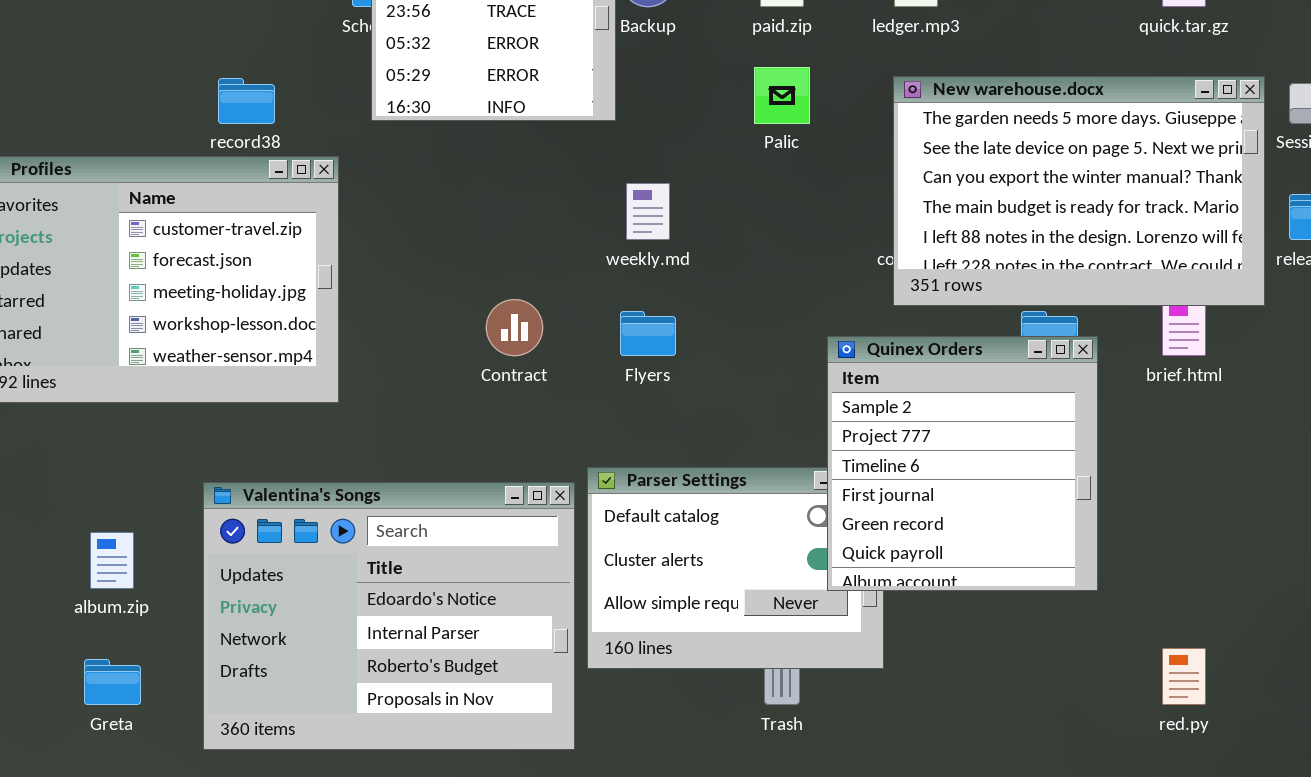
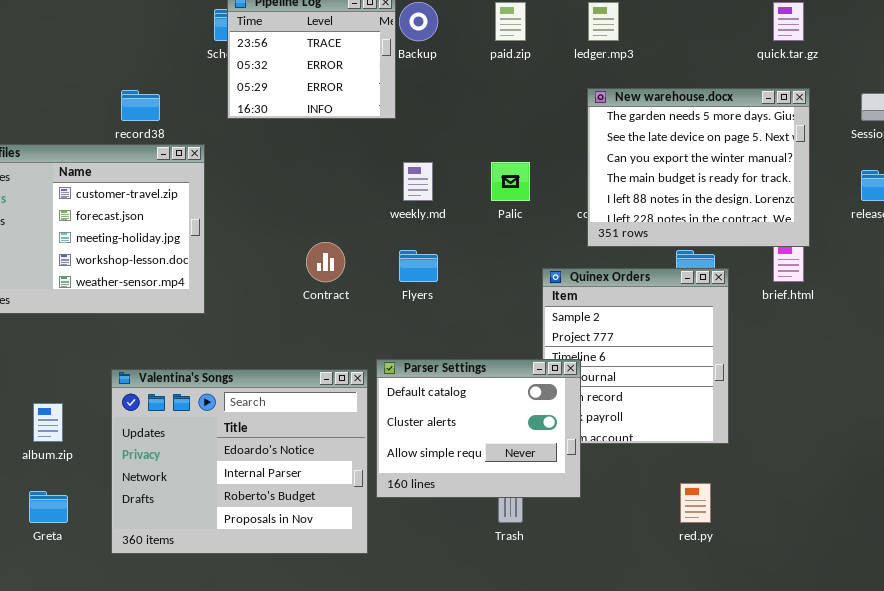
Palic: [754,67,810,124] -> [491,162,530,201], moved
New warehouse.docx: [893,76,1265,306] -> [587,88,810,247], resized
Parser Settings: [587,467,884,669] -> [376,359,581,498], raised
red.py: [1162,648,1206,705] -> [680,483,711,523], moved

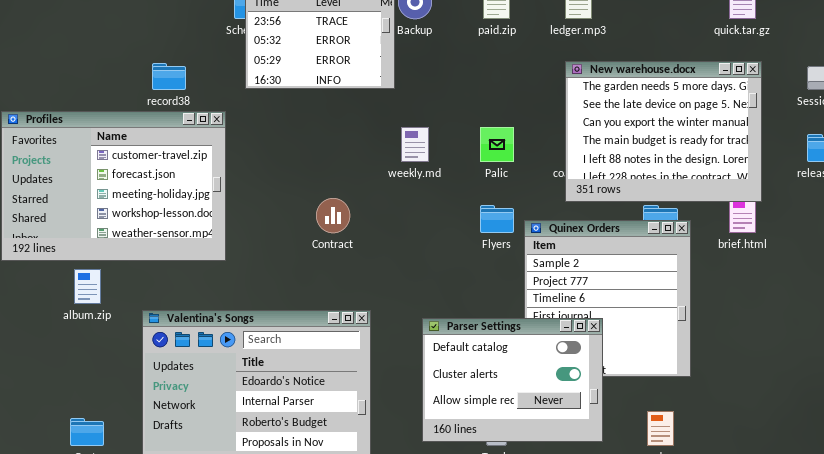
Flyers: [399,250,438,282] -> [480,205,514,233], moved
Parser Settings: [376,359,581,498] -> [422,318,603,442], moved
album.zip: [33,403,63,442] -> [74,269,101,304], moved

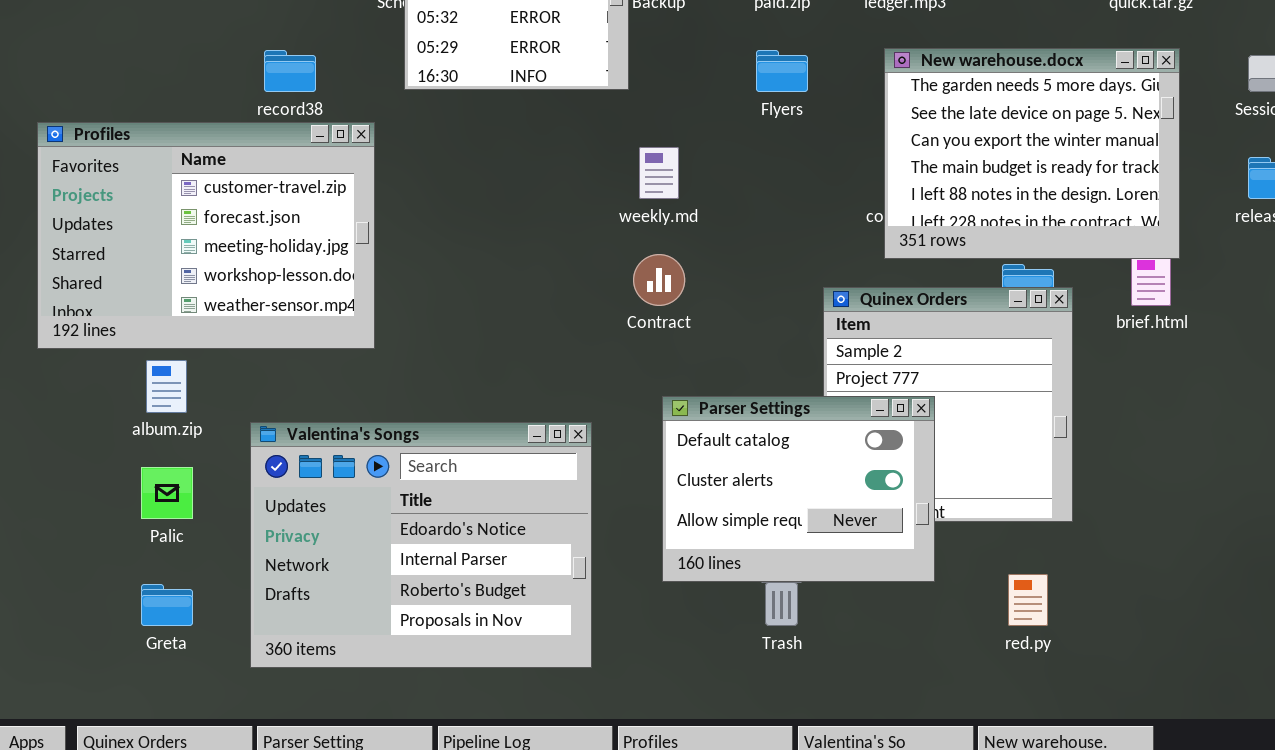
Palic: [480,127,514,162] -> [141,467,193,519], moved
Contract: [316,198,350,233] -> [633,254,685,306], moved
Flyers: [480,205,514,233] -> [756,50,808,92], moved
Parser Settings: [422,318,603,442] -> [662,396,935,582], moved

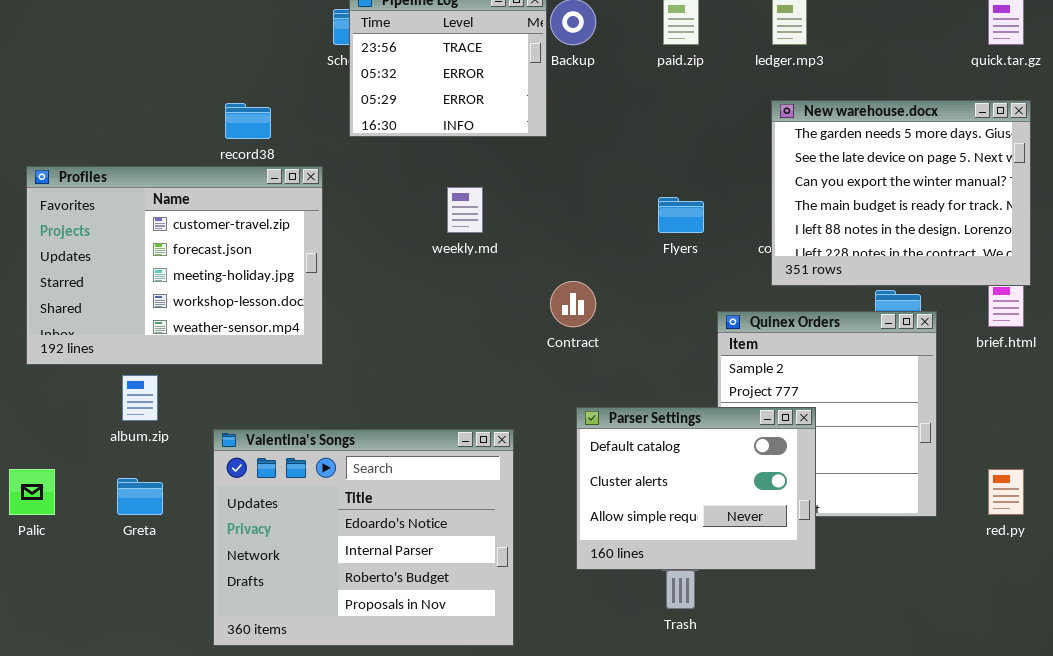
Flyers: [756,50,808,92] -> [658,197,704,233], moved
weekly.md: [639,147,679,199] -> [447,187,483,233], moved
Palic: [141,467,193,519] -> [9,469,55,515], moved
red.py: [1008,574,1048,626] -> [988,469,1024,515], moved
Greta: [141,584,193,626] -> [117,478,163,515], moved

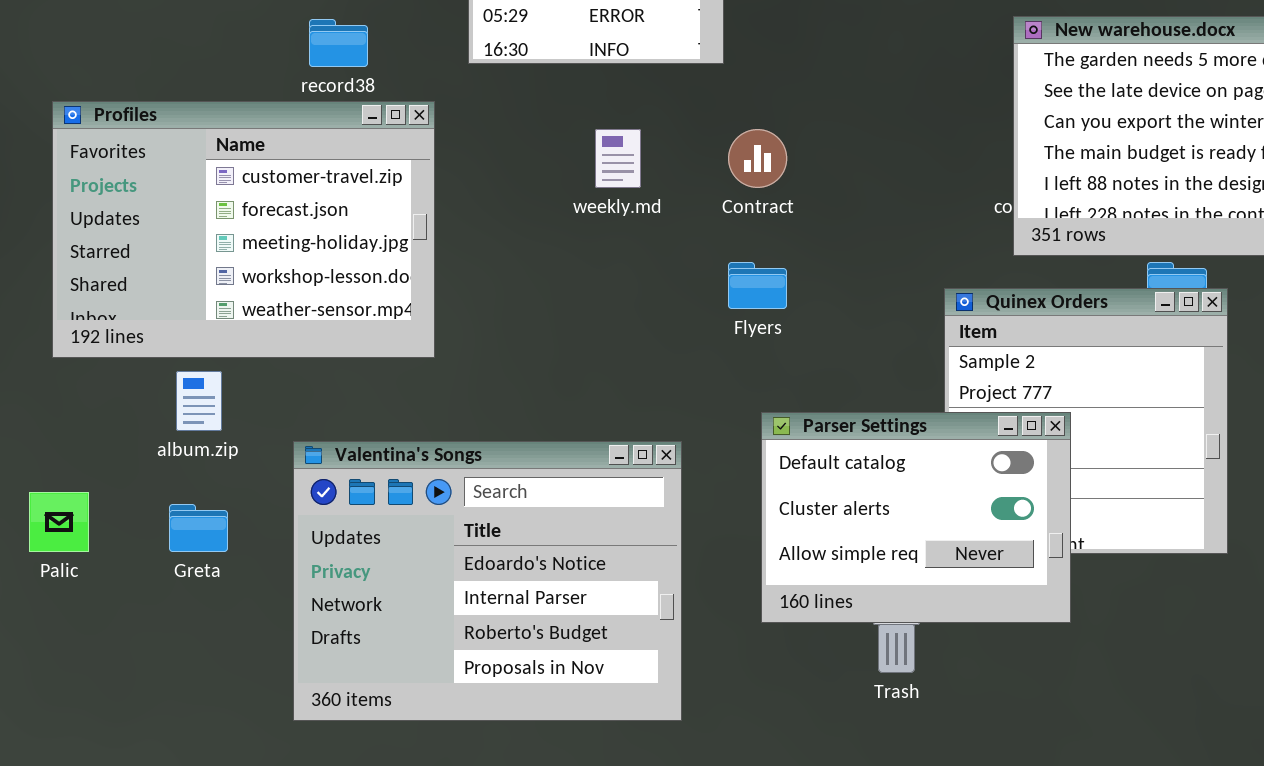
Flyers: [658,197,704,233] -> [728,262,787,309], moved
Contract: [550,281,596,327] -> [728,129,787,188], moved

